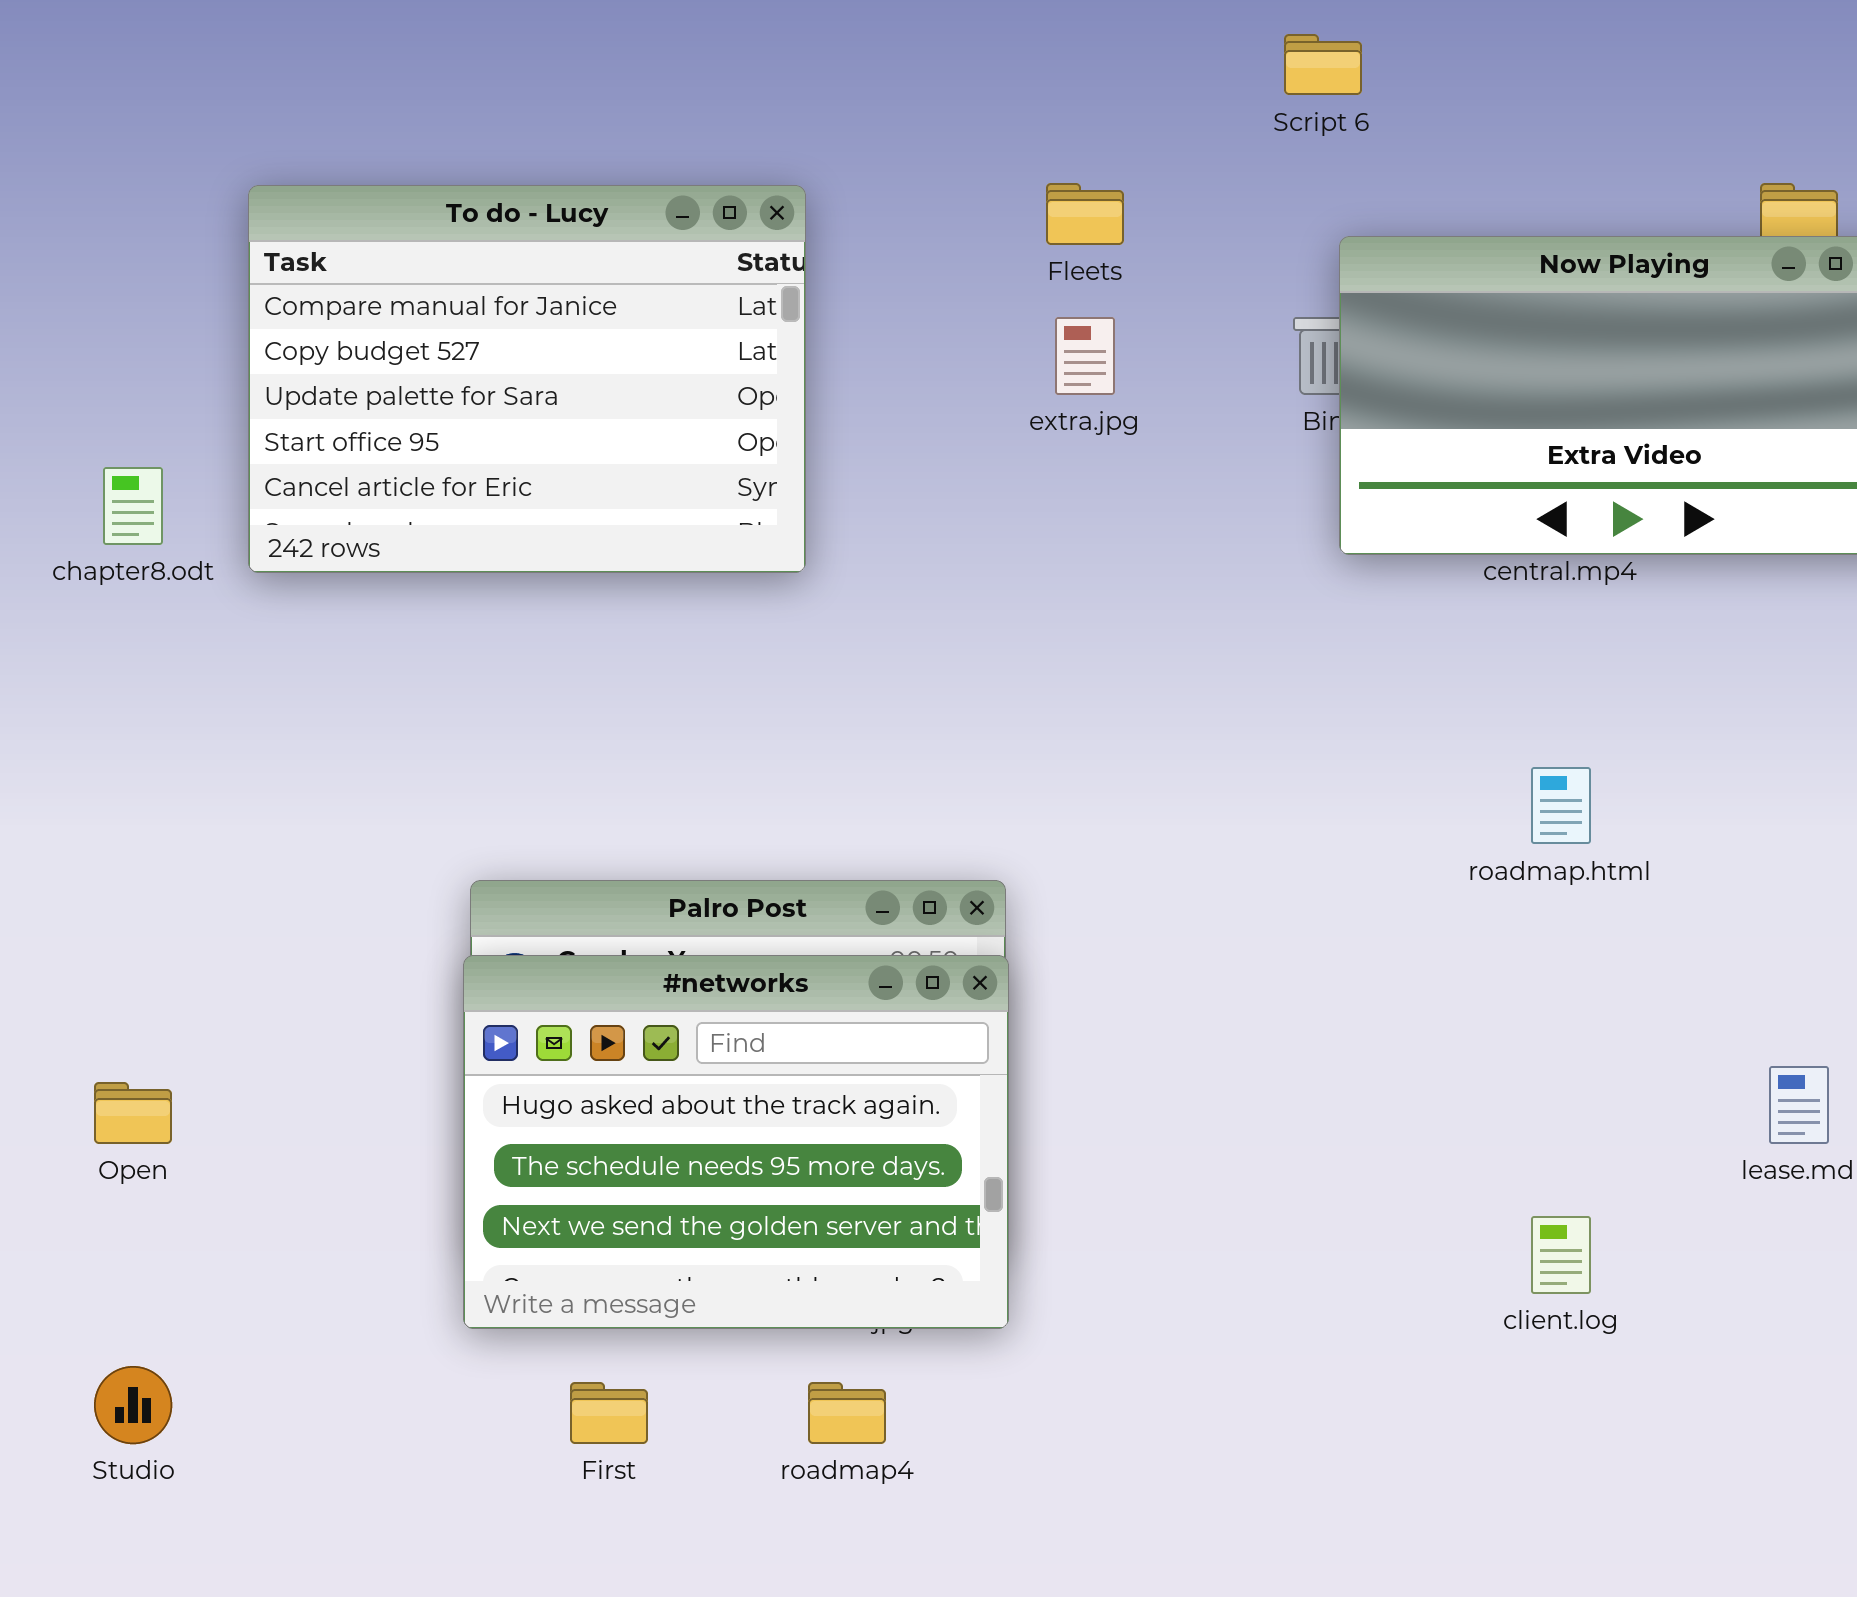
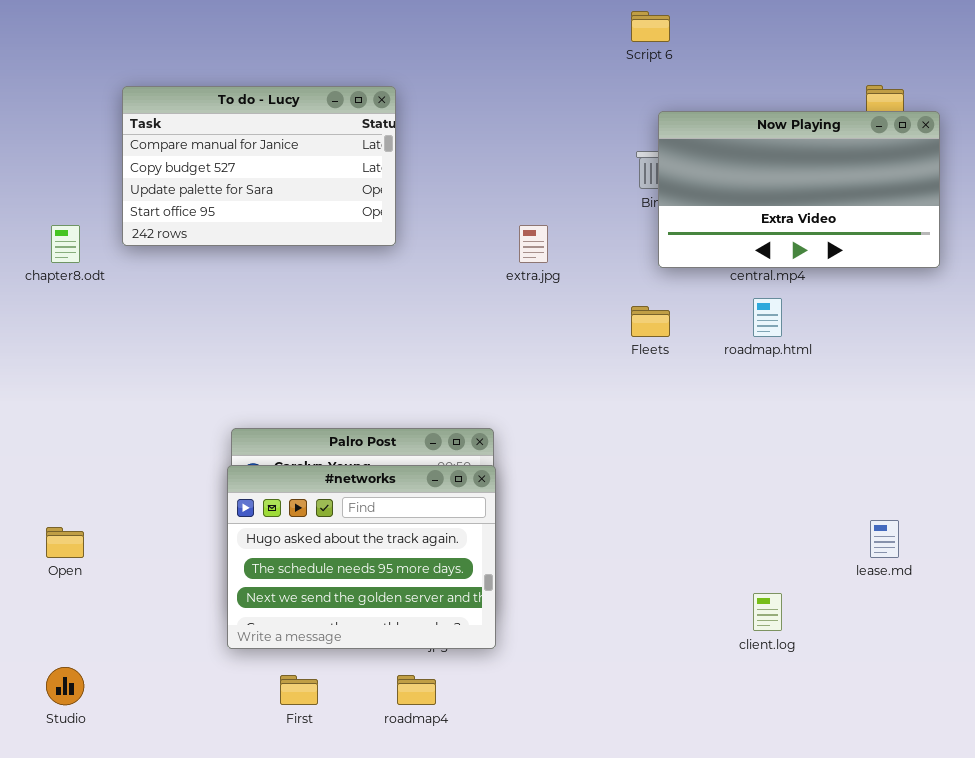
Fleets: [1046,183,1124,245] -> [631,306,670,337], moved
To do - Lucy: [248,185,806,573] -> [122,86,396,246], resized
extra.jpg: [1055,317,1115,395] -> [519,225,548,263], moved
roadmap.html: [1531,767,1591,844] -> [753,298,782,337], moved

